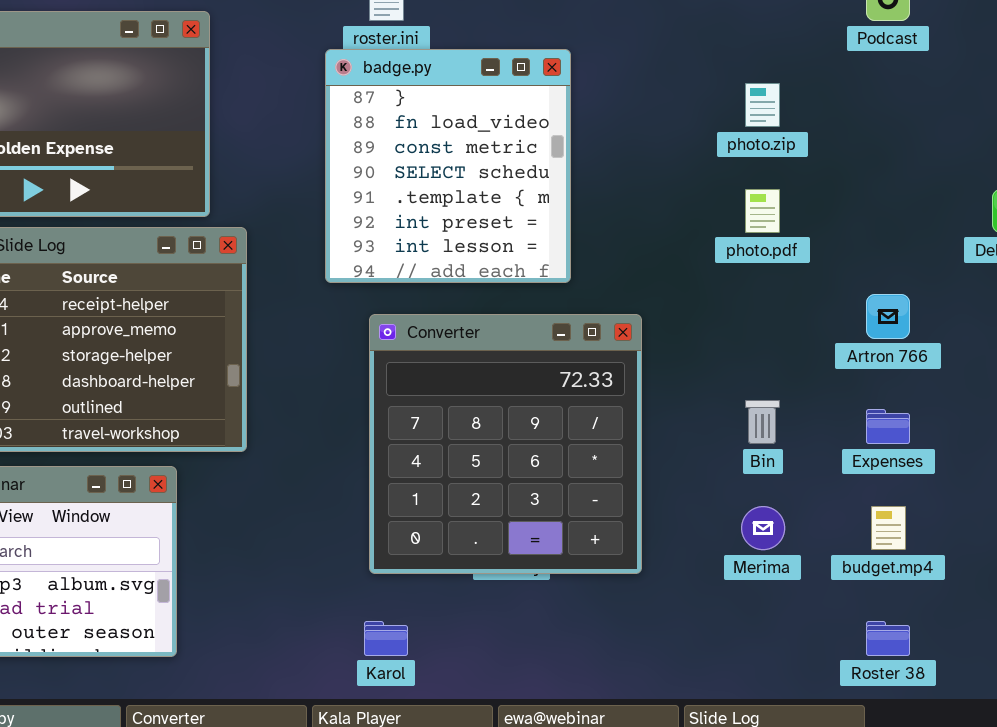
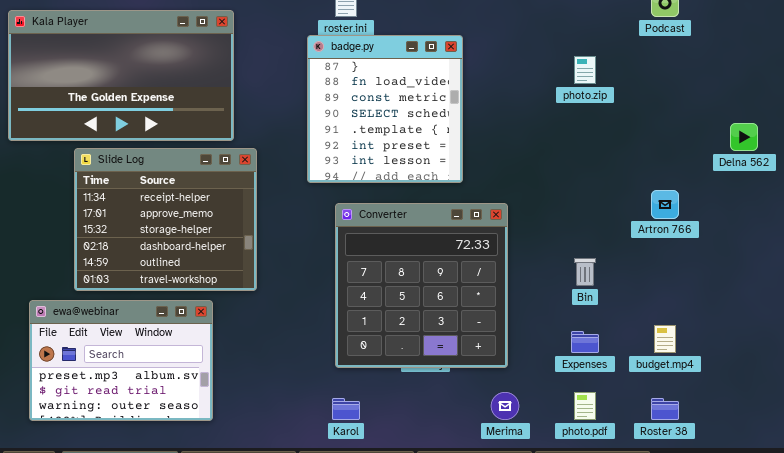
photo.pdf: [745,189,780,233] -> [574,392,596,420], moved
Expenses: [866,409,910,444] -> [571,331,599,353], moved
Merima: [741,506,785,550] -> [491,392,519,420], moved

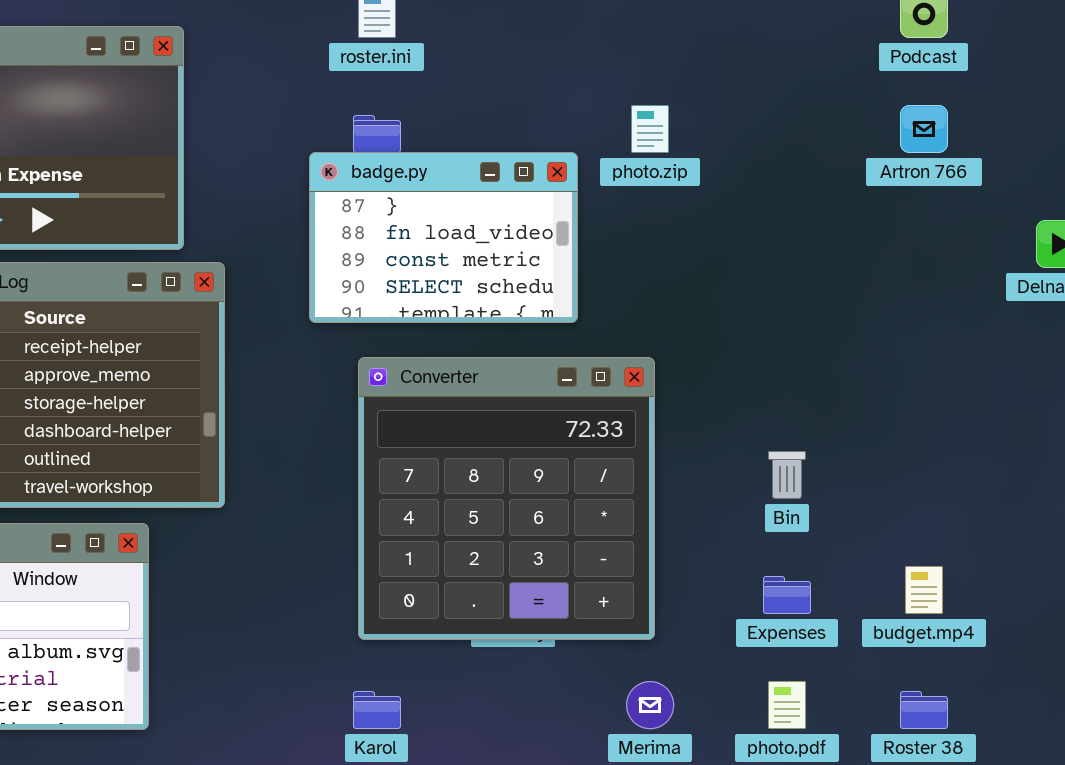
badge.py: [307,35,463,183] -> [309,152,578,323], resized
photo.zip: [574,56,596,84] -> [631,105,669,153], moved
Artron 766: [651,190,679,219] -> [900,105,948,153], moved

